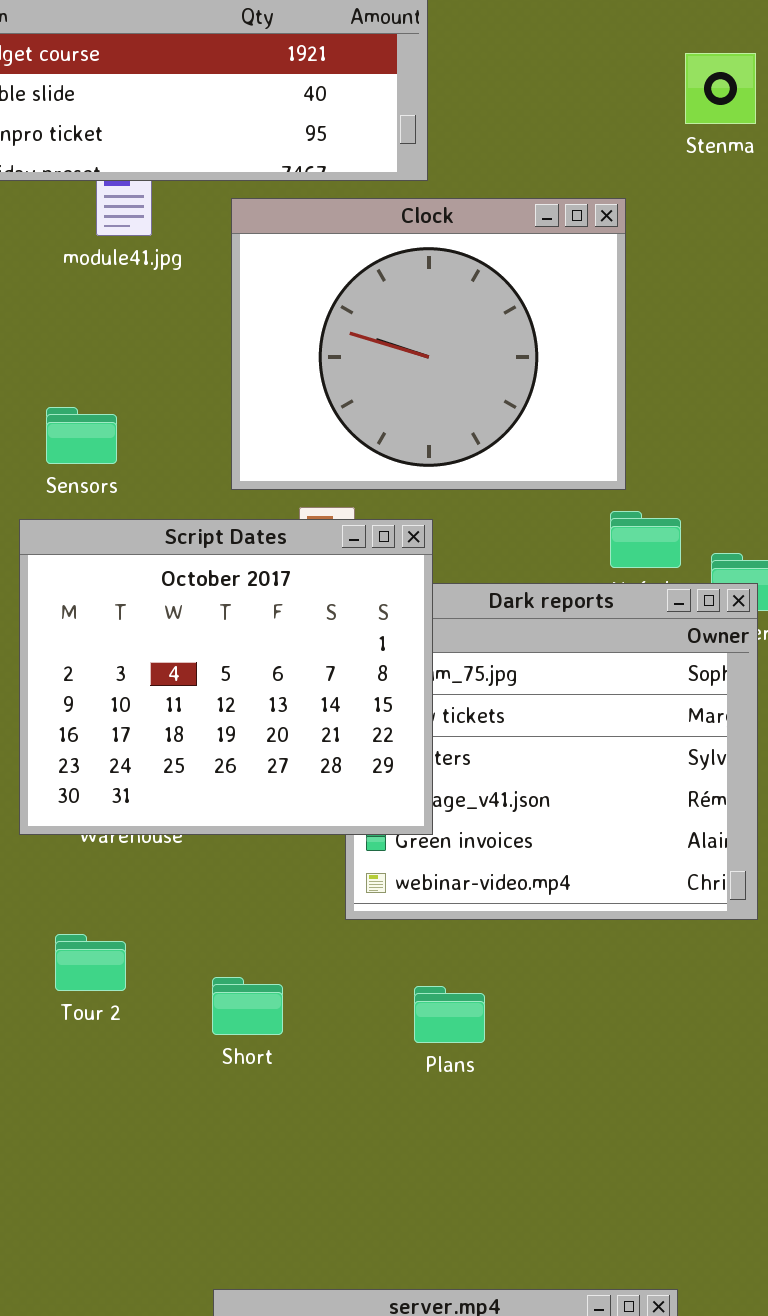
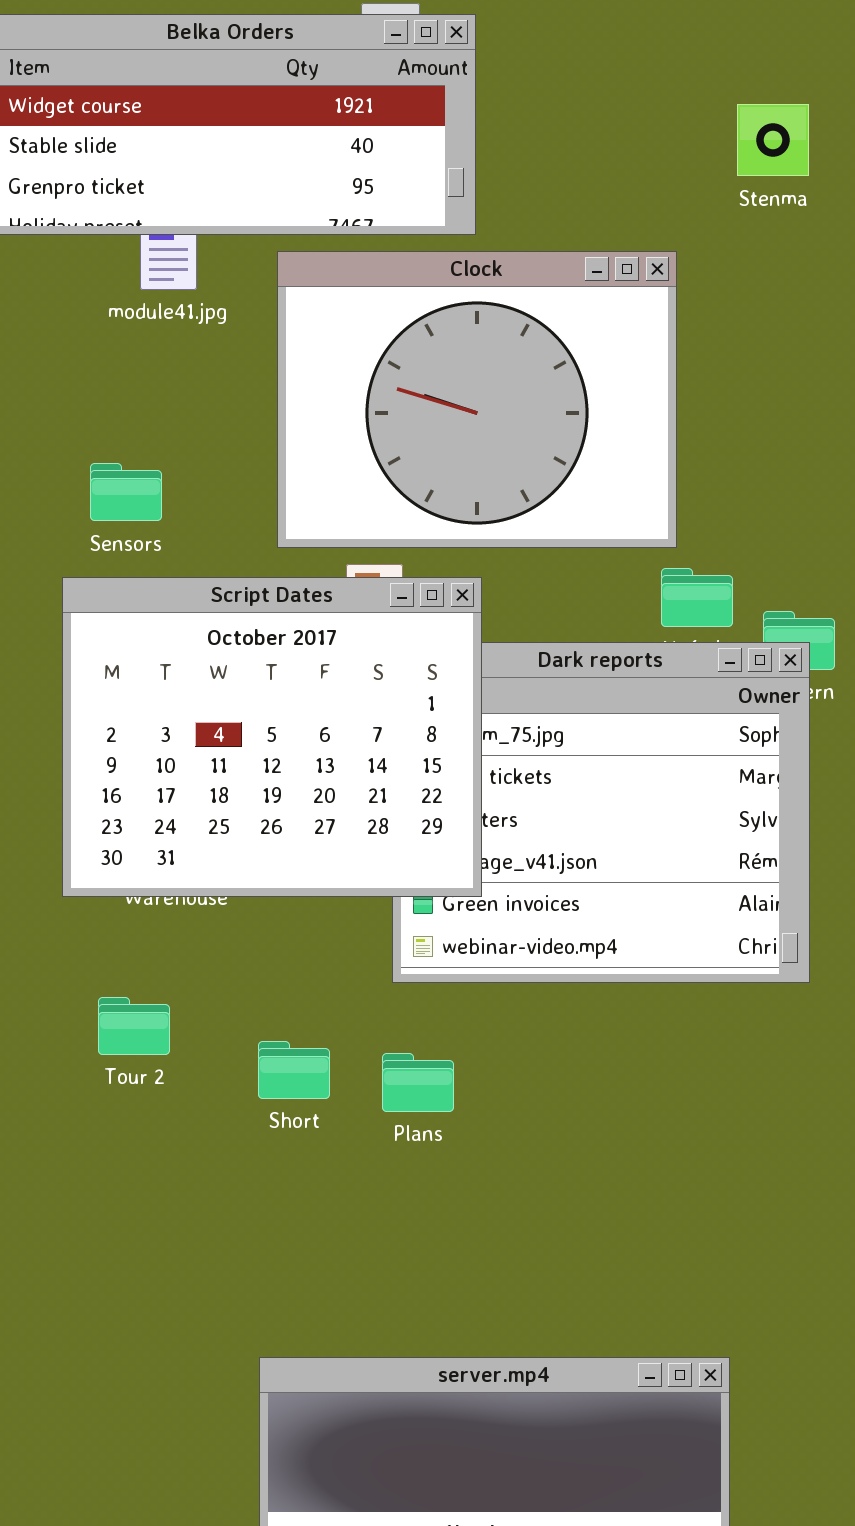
Plans: [414,986,485,1043] -> [382,1053,454,1112], moved

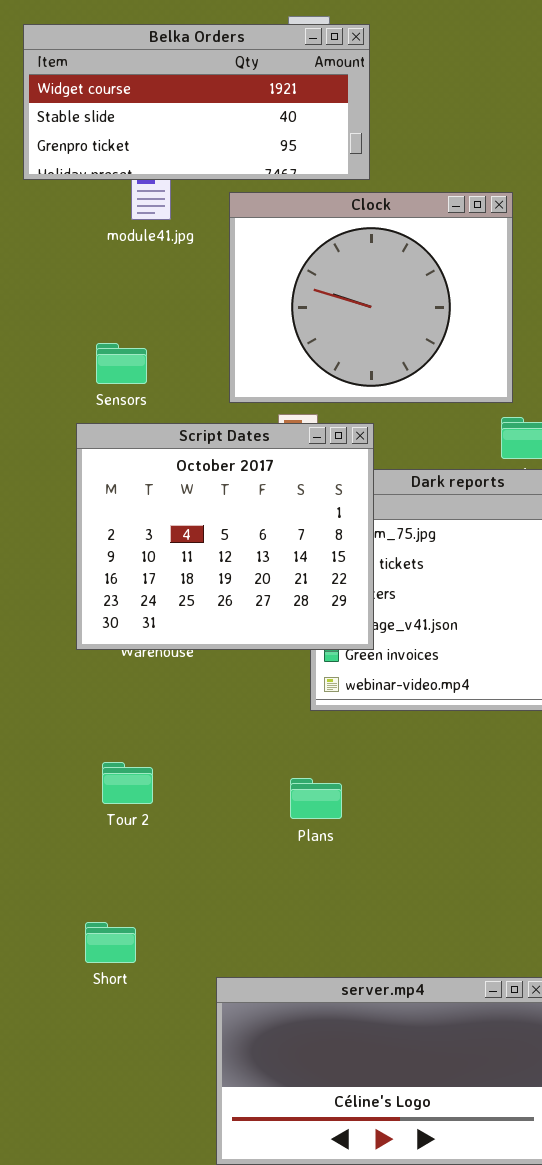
Tour 2: [98,997,170,1055] -> [102,762,153,804], moved
Short: [258,1041,330,1099] -> [85,922,136,963], moved
Plans: [382,1053,454,1112] -> [290,778,342,819], moved

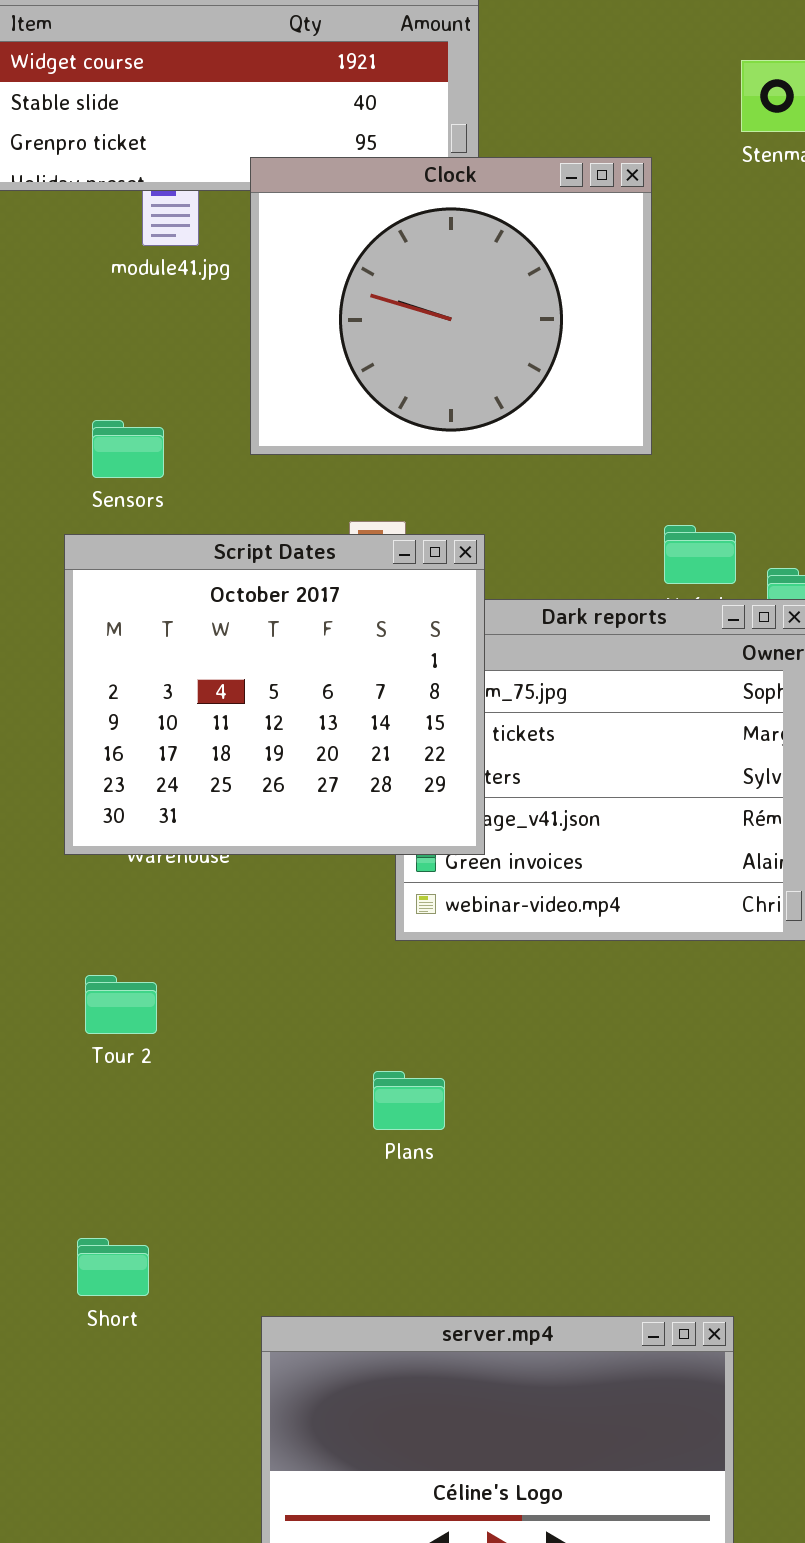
Clock: [229,192,513,403] -> [250,157,652,455], moved
Tour 2: [102,762,153,804] -> [85,975,157,1034], moved
Plans: [290,778,342,819] -> [373,1071,445,1130], moved

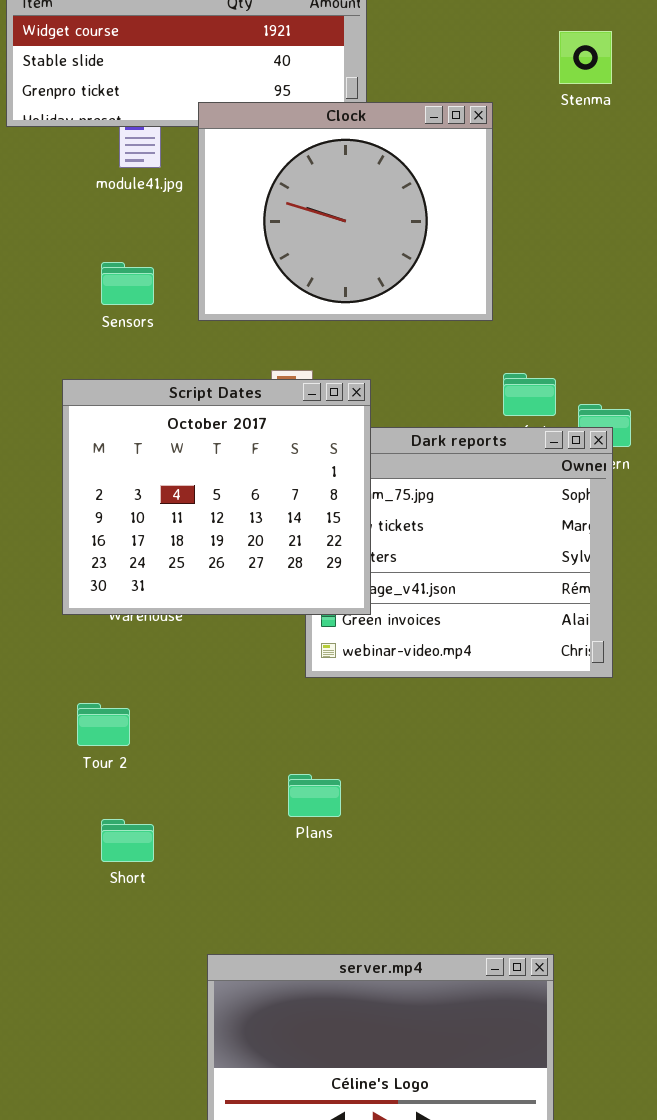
Sensors: [92,420,164,478] -> [101,262,154,305], moved
Short: [77,1238,149,1296] -> [101,819,154,862], moved

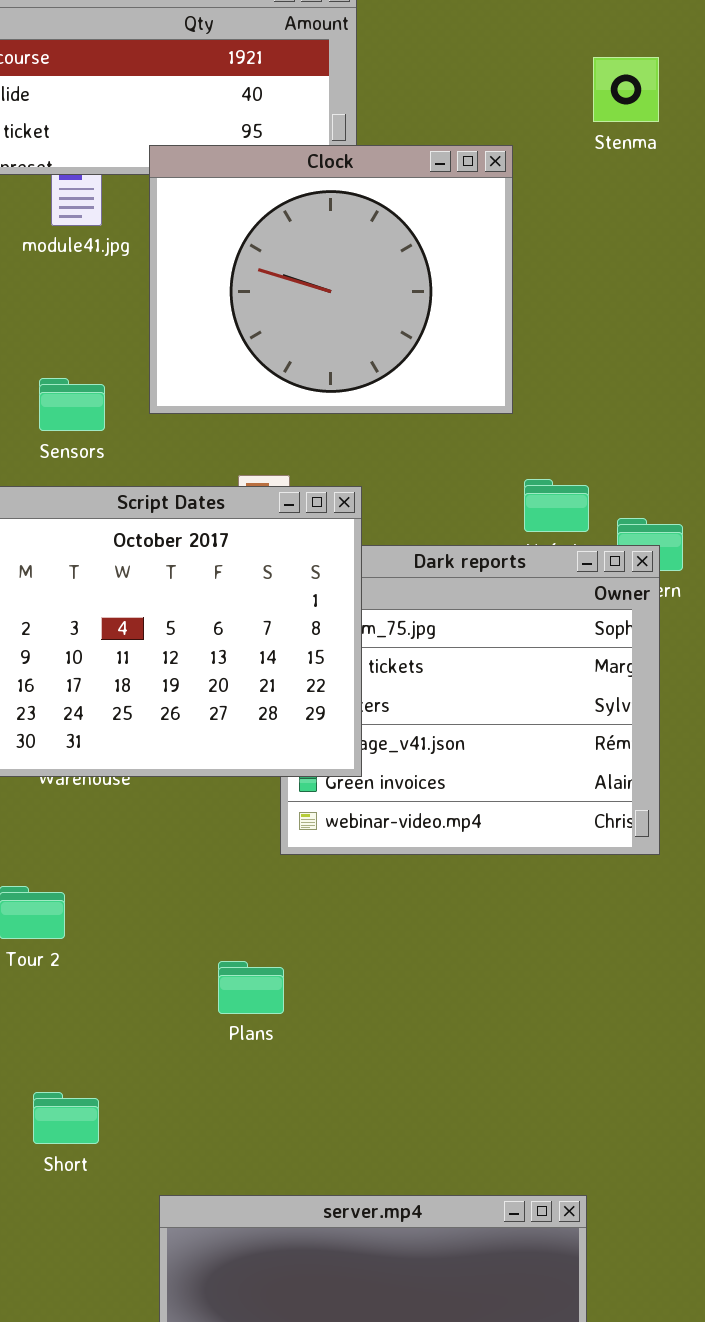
Sensors: [101,262,154,305] -> [39,378,105,431], moved
Plans: [288,774,341,817] -> [218,961,284,1014], moved
Short: [101,819,154,862] -> [33,1092,99,1144], moved

